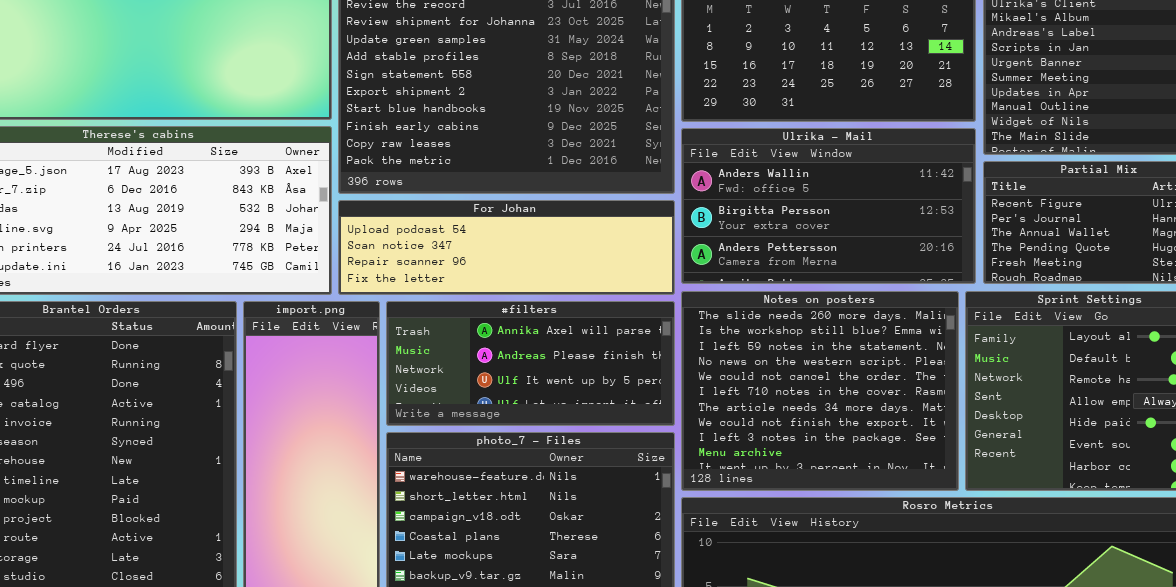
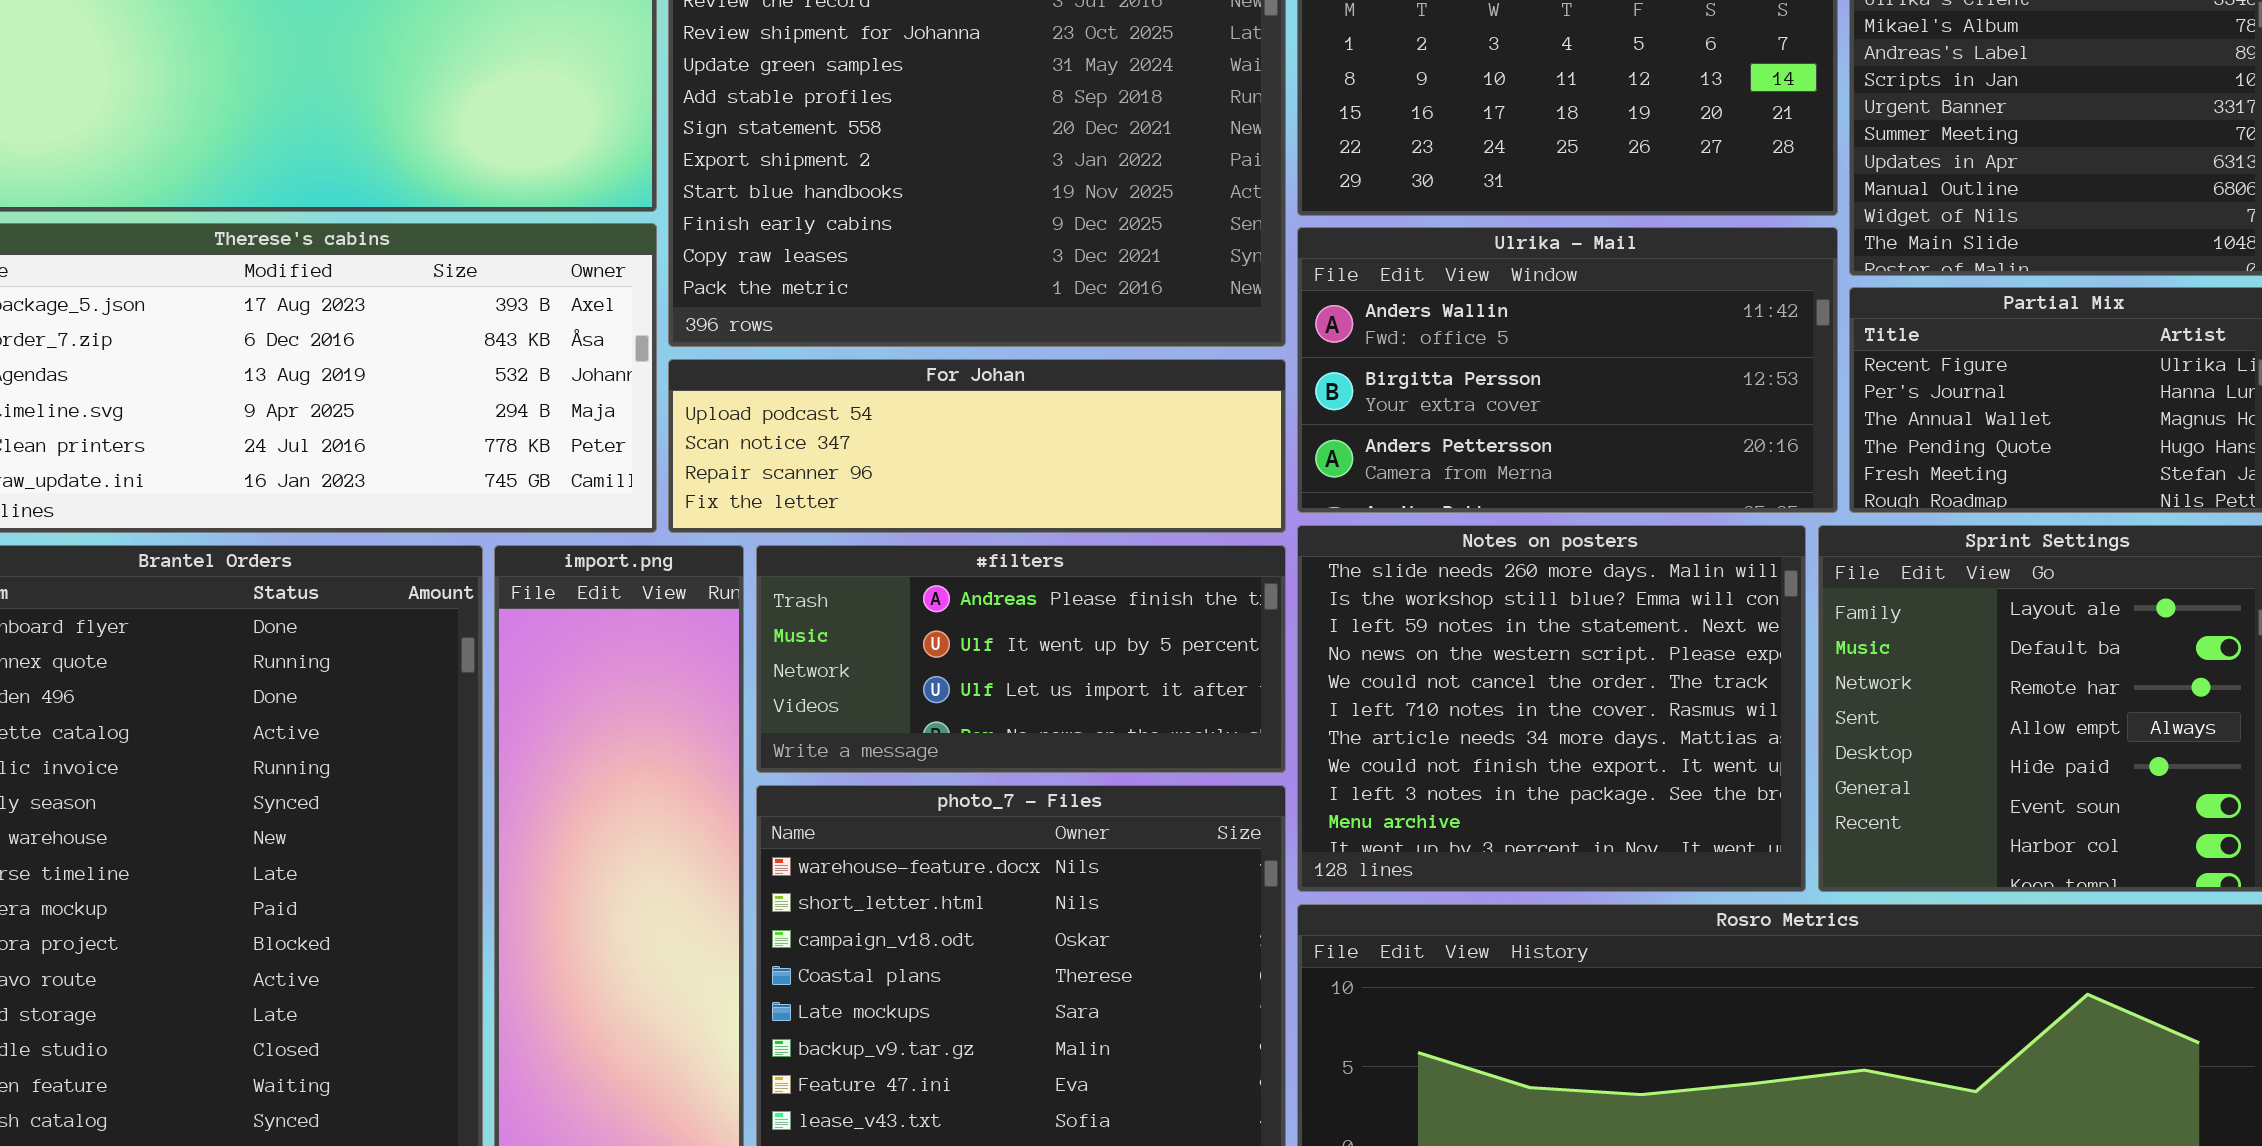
#filters: [386,301,675,426] -> [756,545,1286,773], scrolled down 1 row

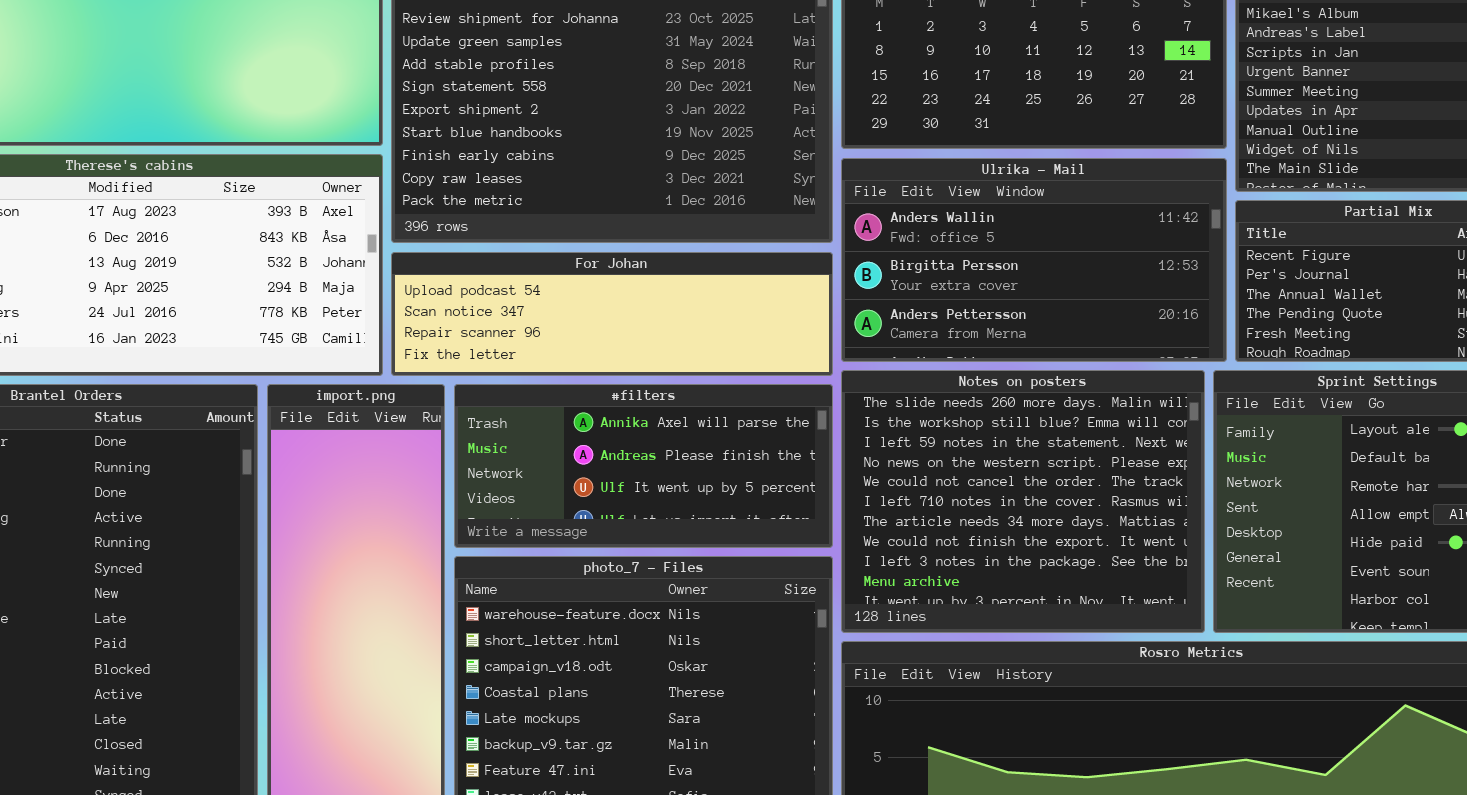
#filters: [756,545,1286,773] -> [454,384,833,548], scrolled up 1 row

